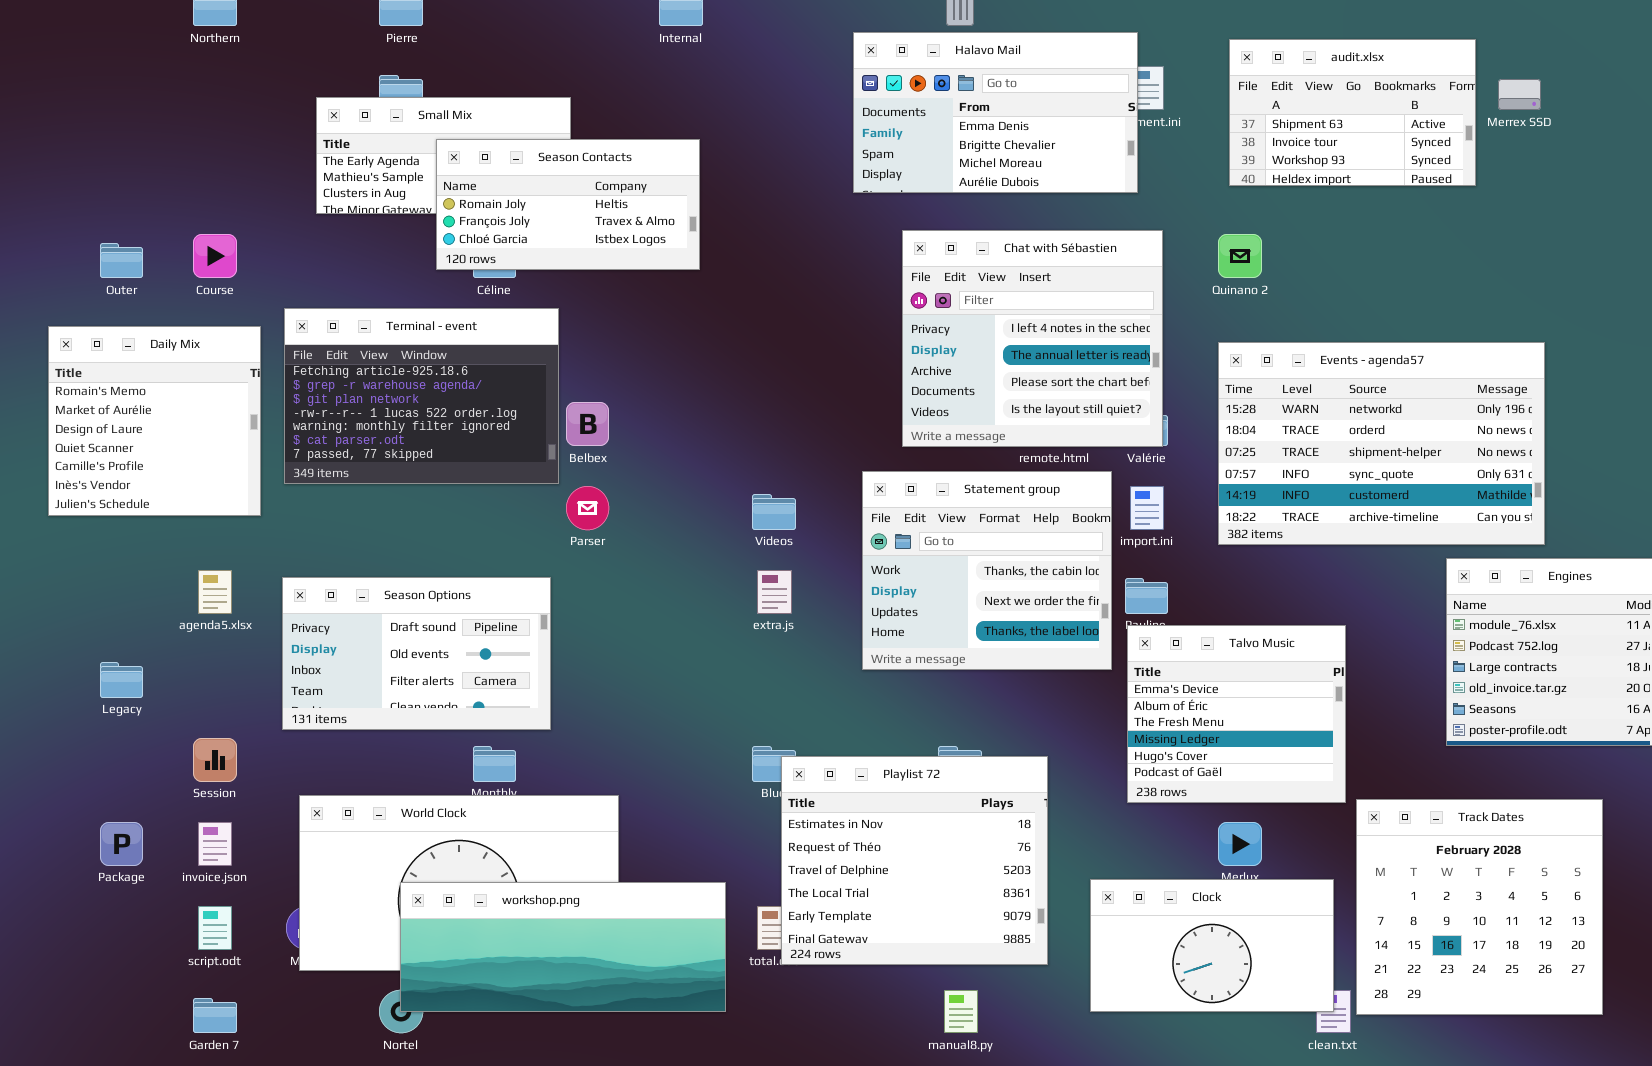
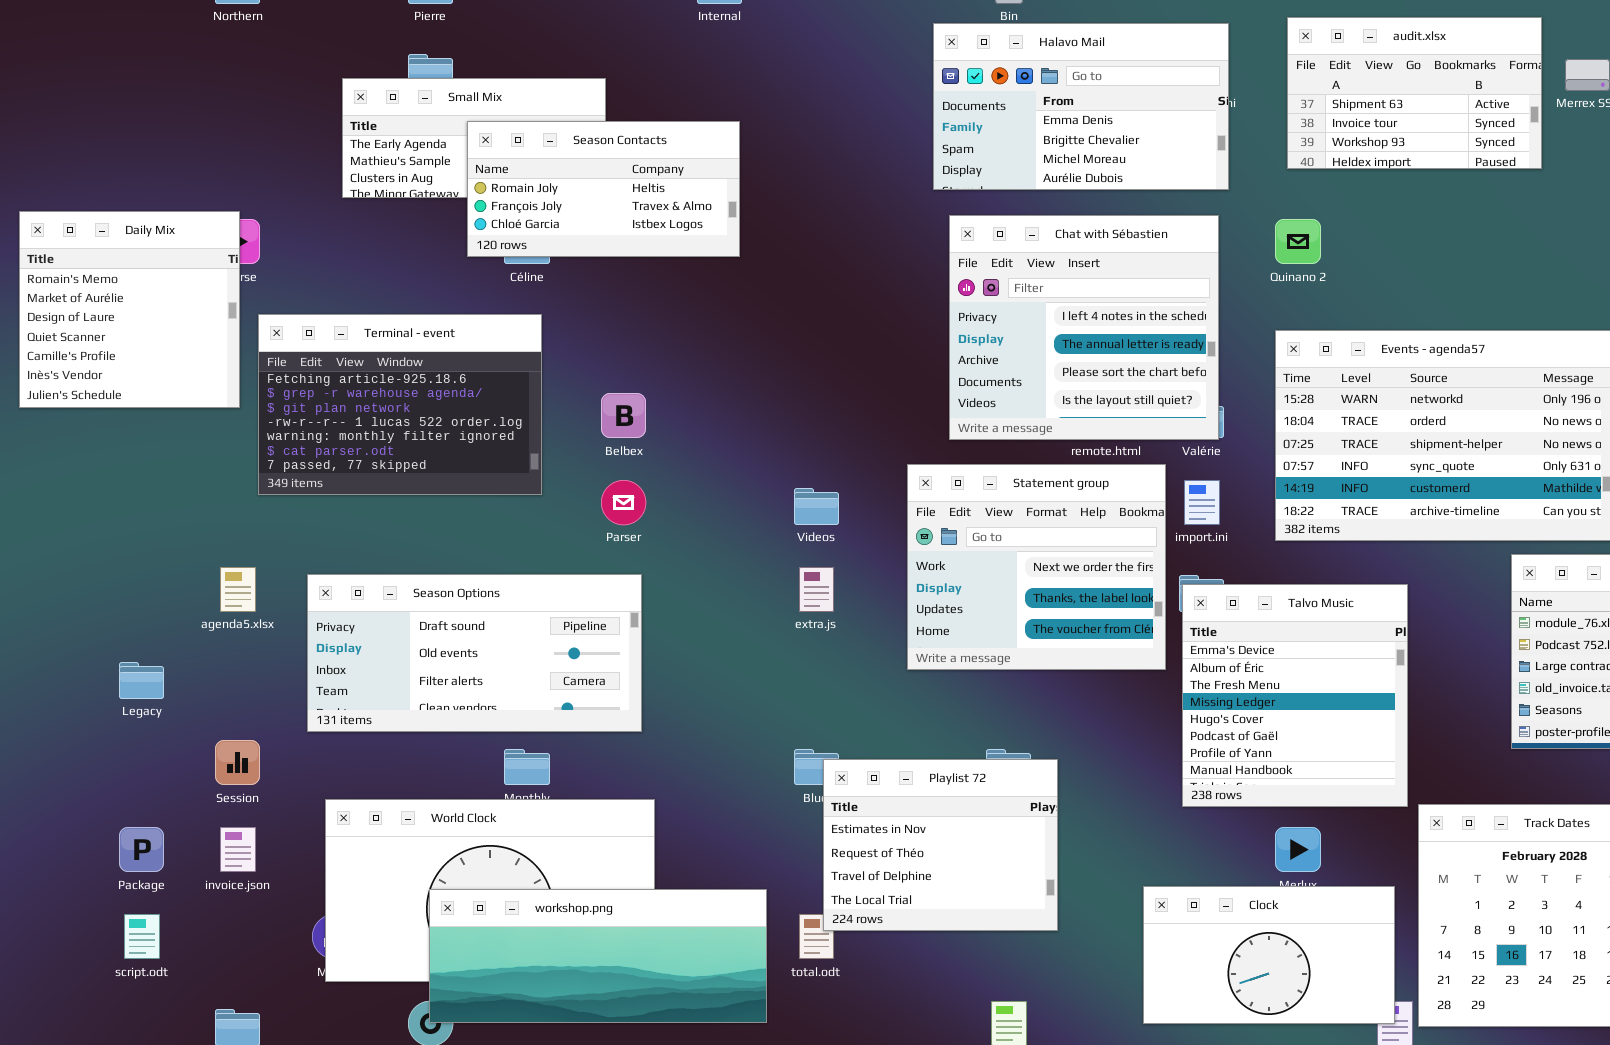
Halavo Mail: [853,32,1138,193] -> [933,23,1229,190], moved
Terminal - event: [284,308,559,484] -> [258,314,542,495], moved
Daily Mix: [48,326,261,516] -> [19,211,240,408], moved
Statement group: [862,471,1112,670] -> [907,464,1166,670], scrolled down 1 row
Season Options: [282,577,551,730] -> [307,574,642,732], resized
Talvo Music: [1127,625,1346,803] -> [1182,584,1408,807], resized
Playlist 72: [781,756,1048,965] -> [823,759,1058,931], resized
script.odt: [198,906,232,950] -> [124,914,160,959], moved

